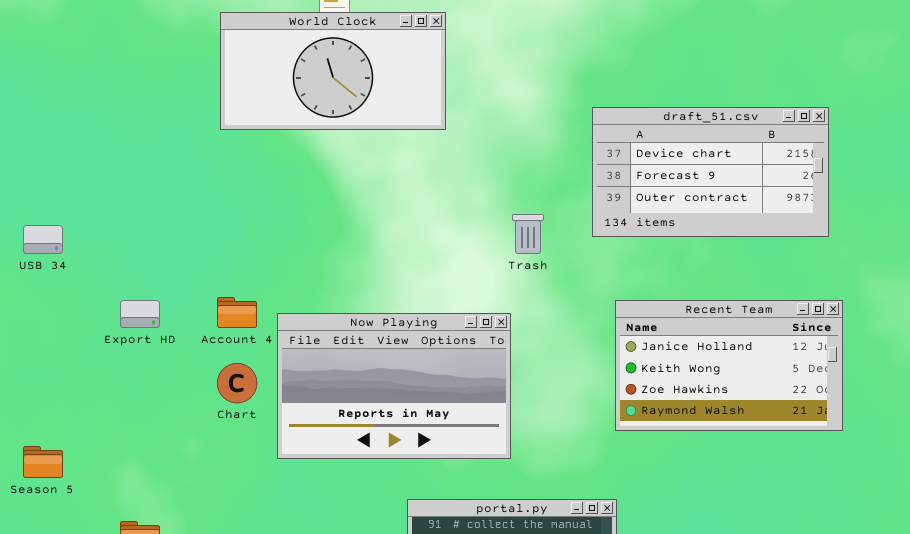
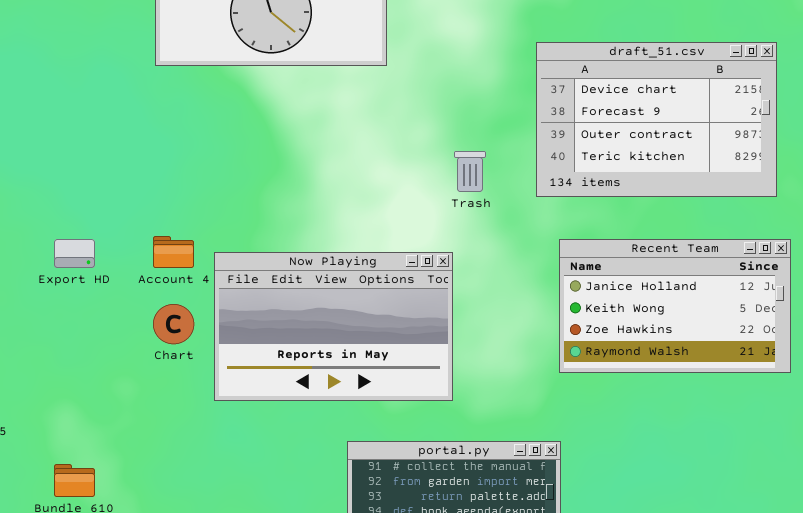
draft_51.csv: [592,107,829,237] -> [536,42,777,197], resized

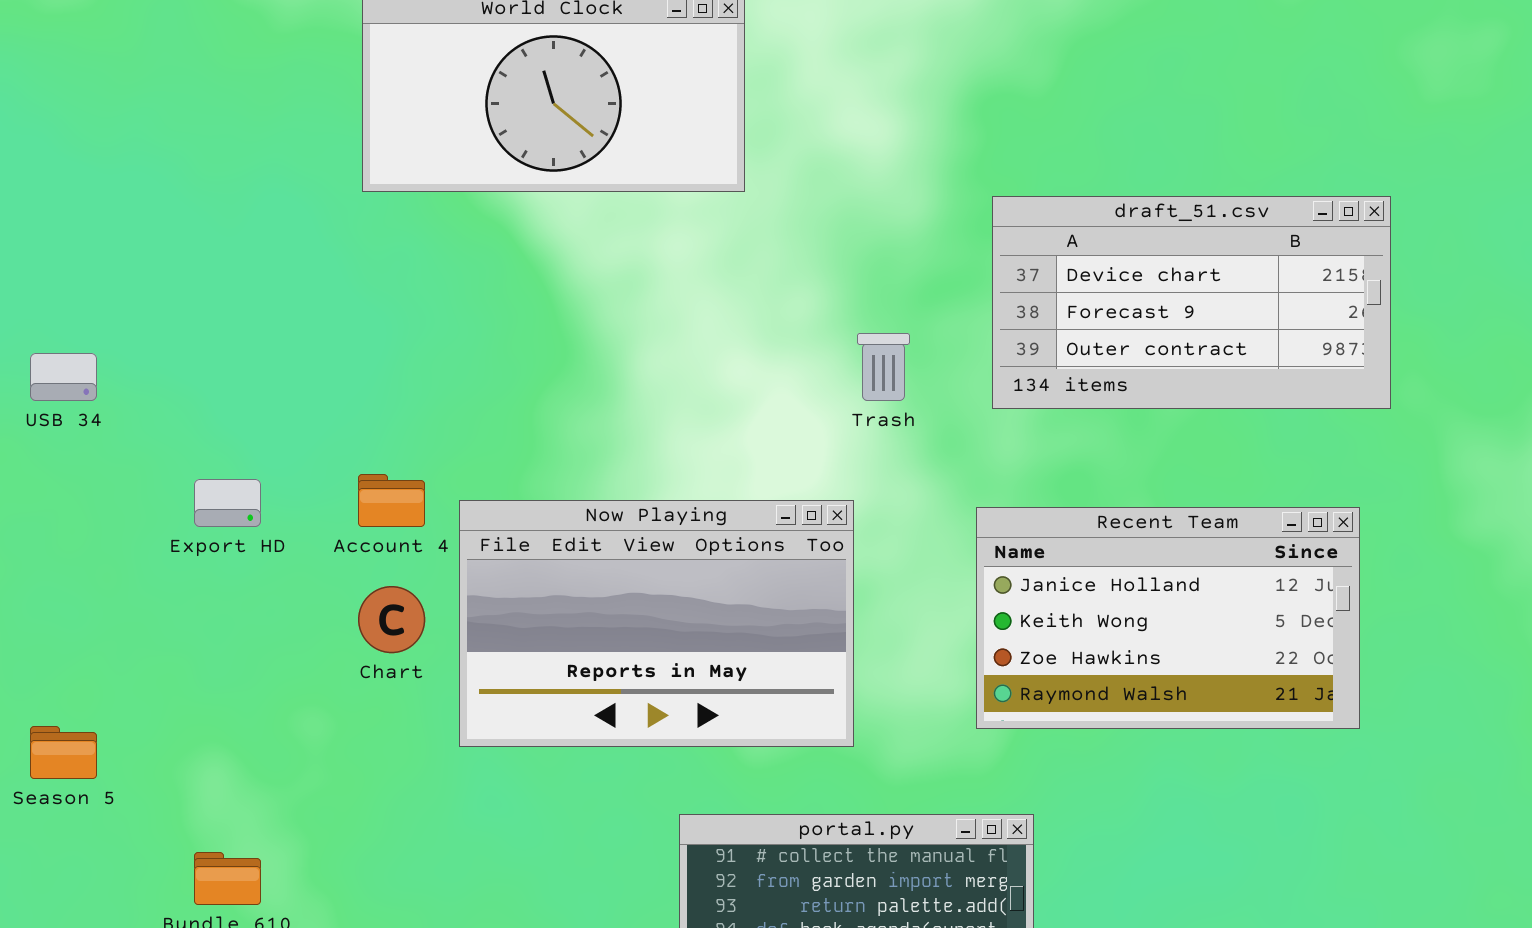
draft_51.csv: [536,42,777,197] -> [992,196,1391,409], resized
Recent Team: [559,239,791,373] -> [976,507,1360,729], moved

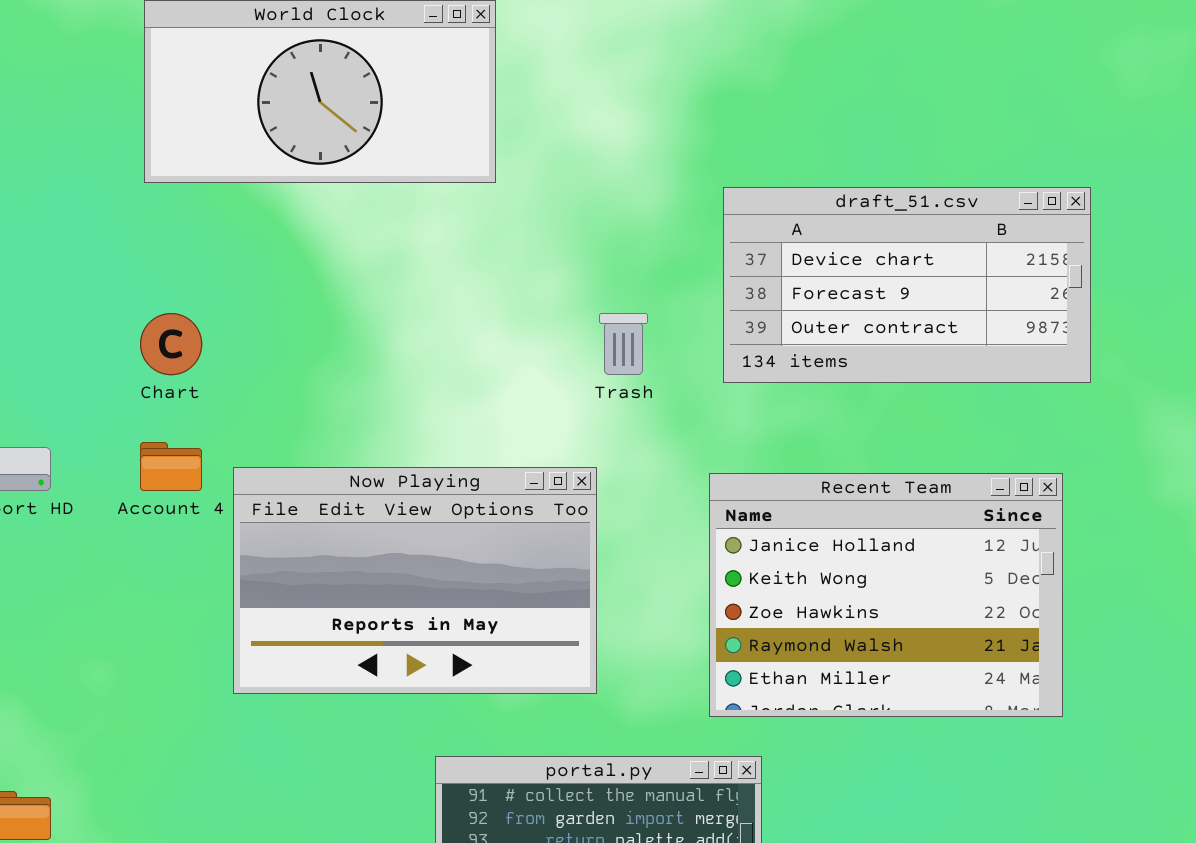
Recent Team: [976,507,1360,729] -> [709,473,1063,717], resized
Chart: [358,586,425,653] -> [140,313,202,375], moved

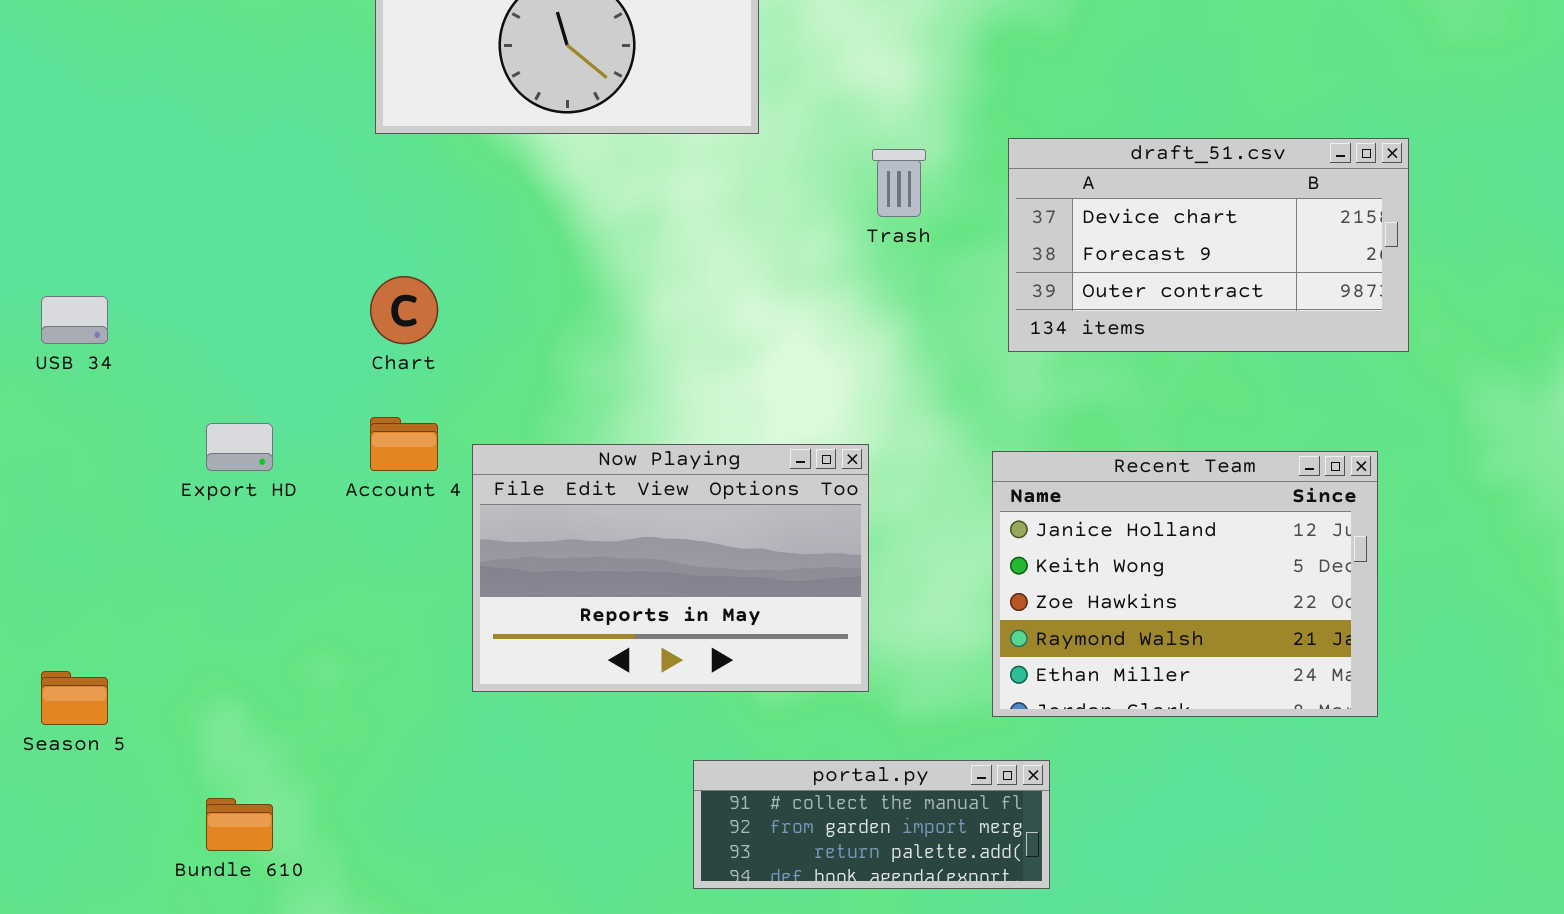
Trash: [599,313,648,375] -> [872,149,926,217], moved

